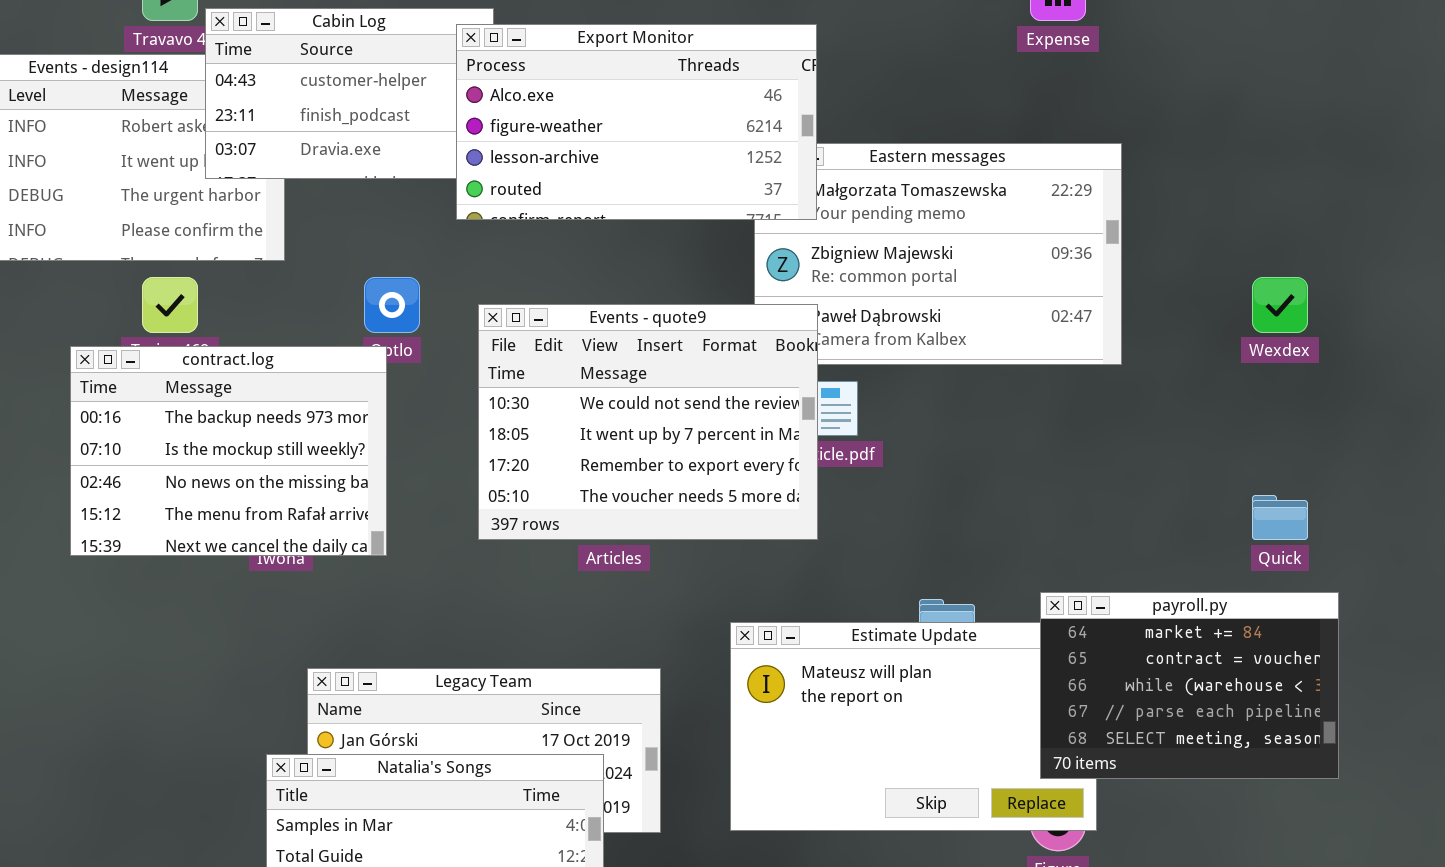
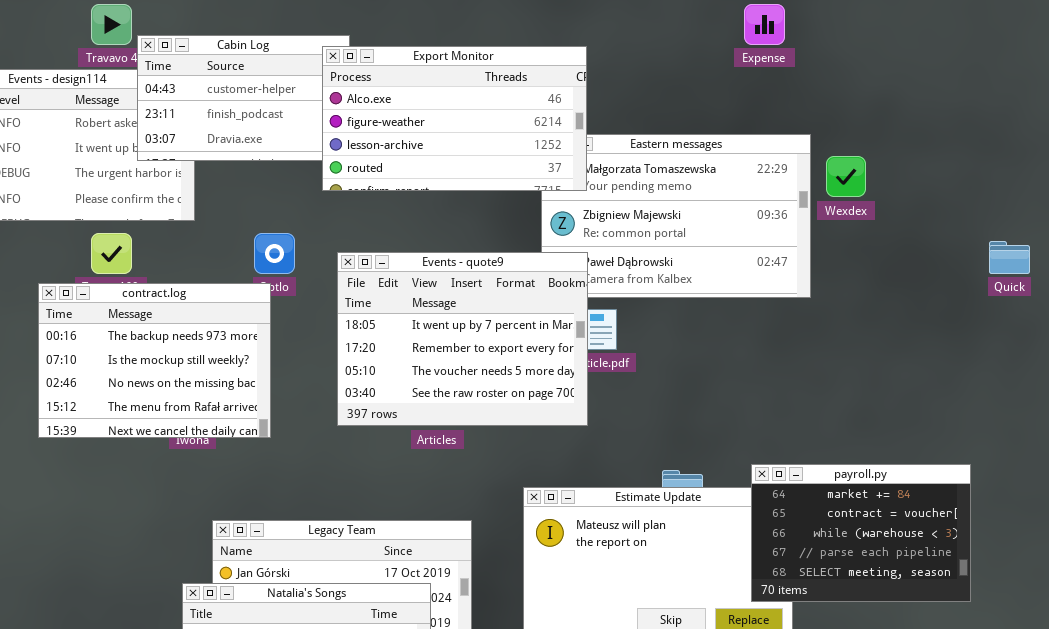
Wexdex: [1252,277,1308,333] -> [826,156,866,197], moved
Events - quote9: [478,304,818,540] -> [337,252,588,426], scrolled down 1 row
Quick: [1252,495,1308,540] -> [989,241,1030,274], moved

